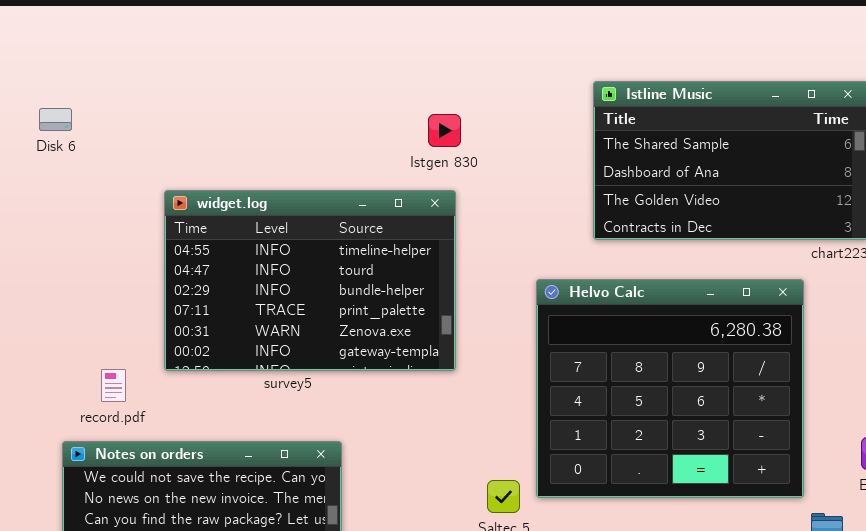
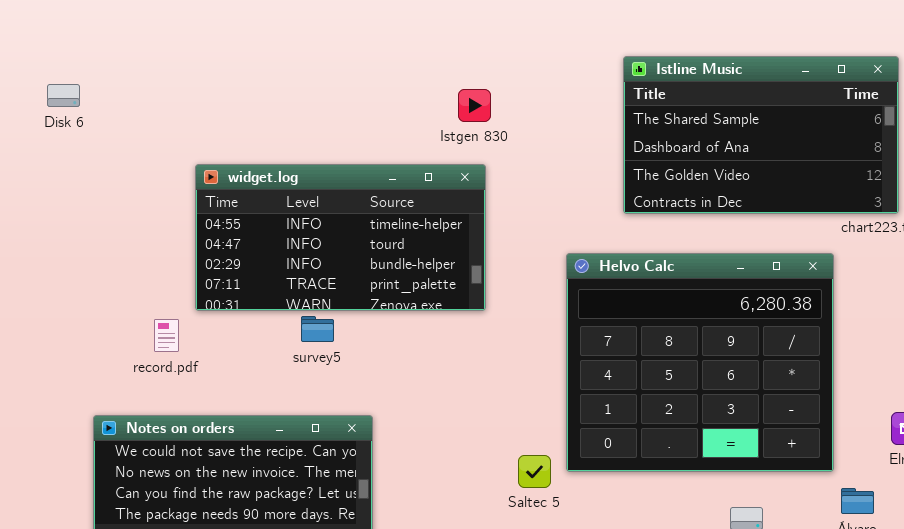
Disk 6: [39,108,72,131] -> [47,84,80,107], moved
widget.log: [164,190,456,371] -> [195,164,486,311], resized
record.pdf: [101,369,126,402] -> [154,319,179,352], moved

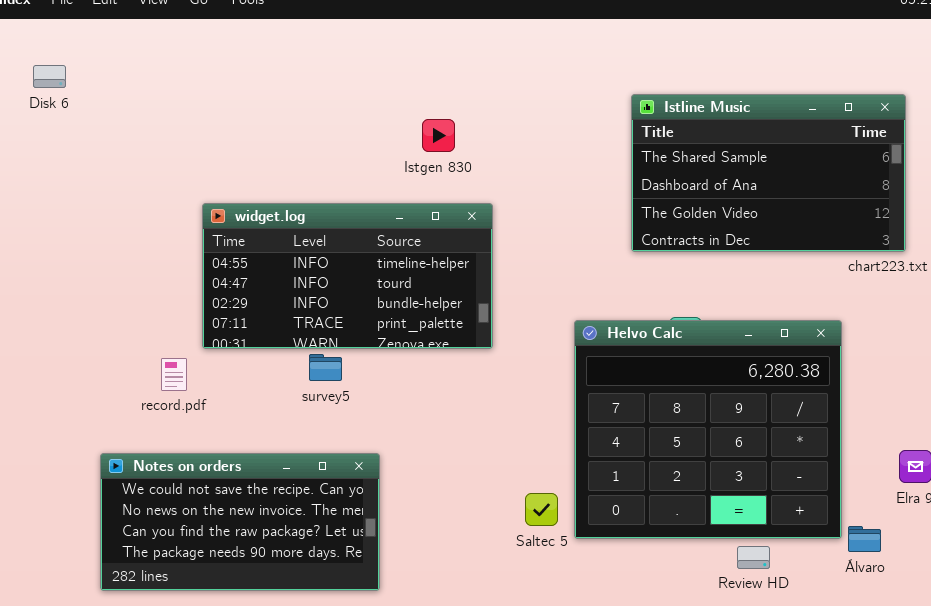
Disk 6: [47,84,80,107] -> [33,65,66,88], moved
Istgen 830: [458,89,491,122] -> [422,119,455,152], moved
Helvo Calc: [566,253,834,472] -> [574,320,842,539], moved

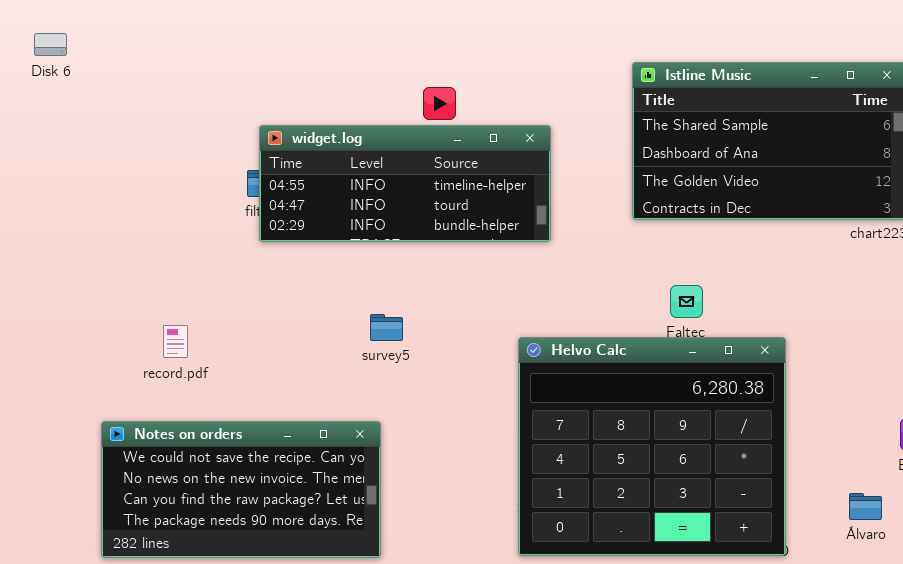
widget.log: [202,203,493,349] -> [259,125,551,242], moved, resized
Helvo Calc: [574,320,842,539] -> [518,337,786,556], moved
survey5: [309,354,342,381] -> [370,314,403,341], moved

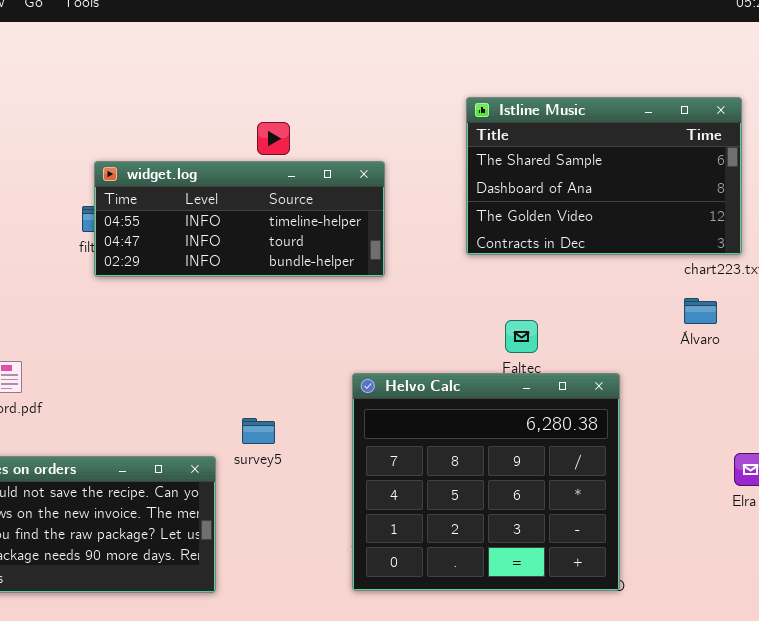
survey5: [370,314,403,341] -> [242,418,275,444], moved
Álvaro: [849,493,882,520] -> [684,298,717,324], moved

